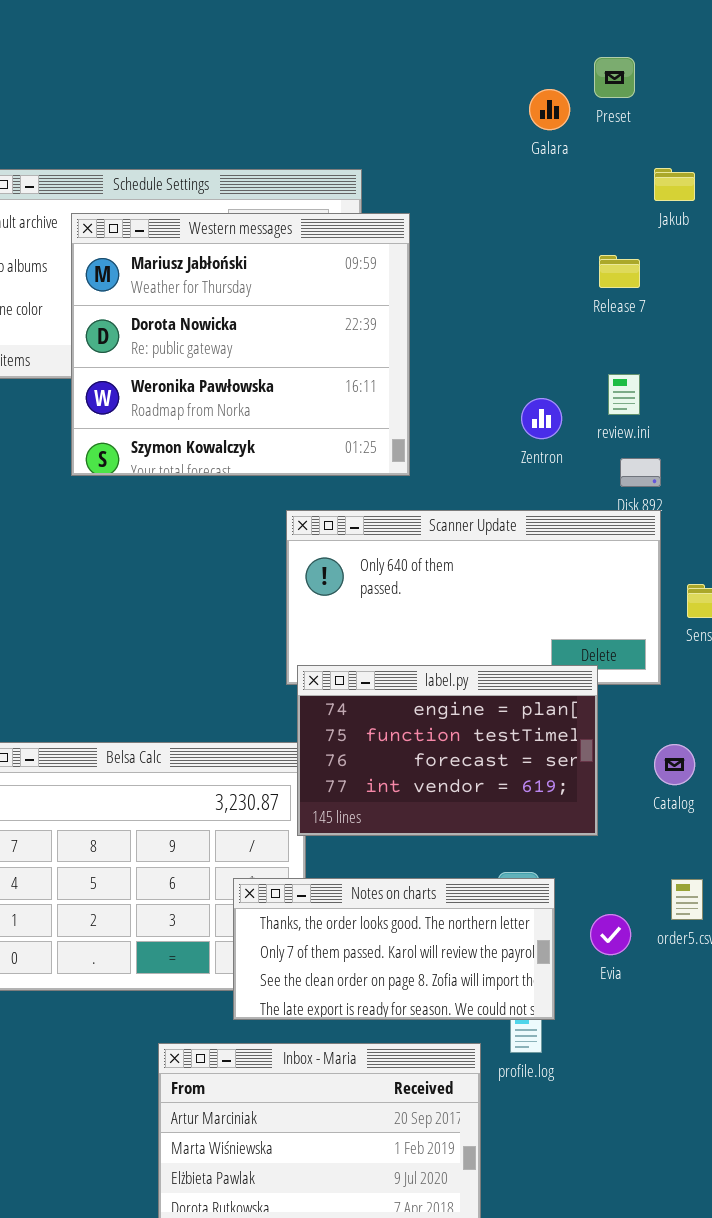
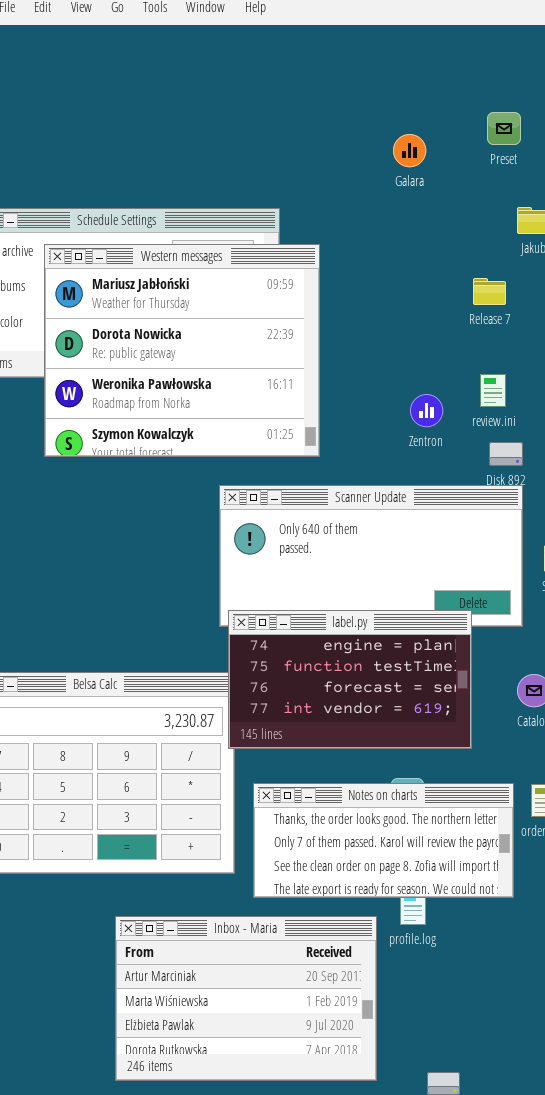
Preset: [594,57,635,98] -> [487,112,521,145], moved
Galara: [529,89,570,130] -> [393,134,426,167], moved
Notes on charts: [233,878,555,1020] -> [253,783,514,898], moved

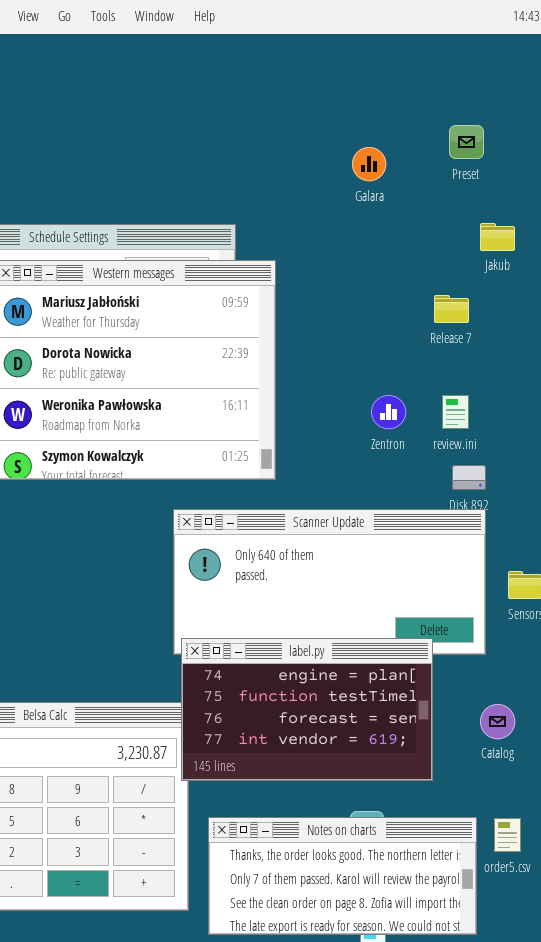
Zentron: [410,394,443,427] -> [371,395,406,429], moved

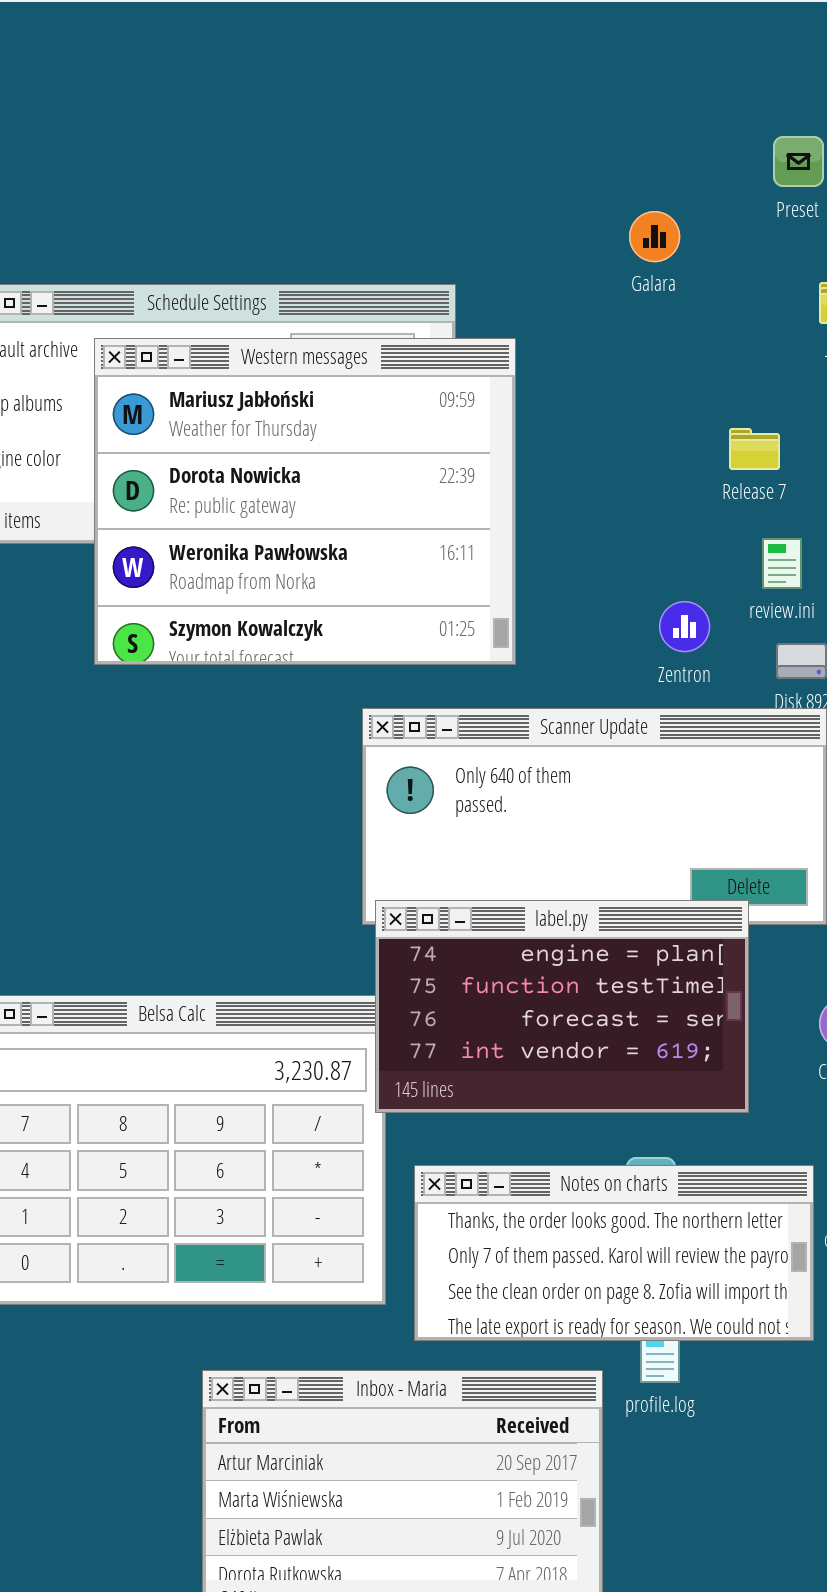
Galara: [352,147,386,181] -> [629,211,680,262], moved
Release 7: [434,295,469,323] -> [729,428,780,470], moved
Zentron: [371,395,406,429] -> [659,601,710,652], moved

